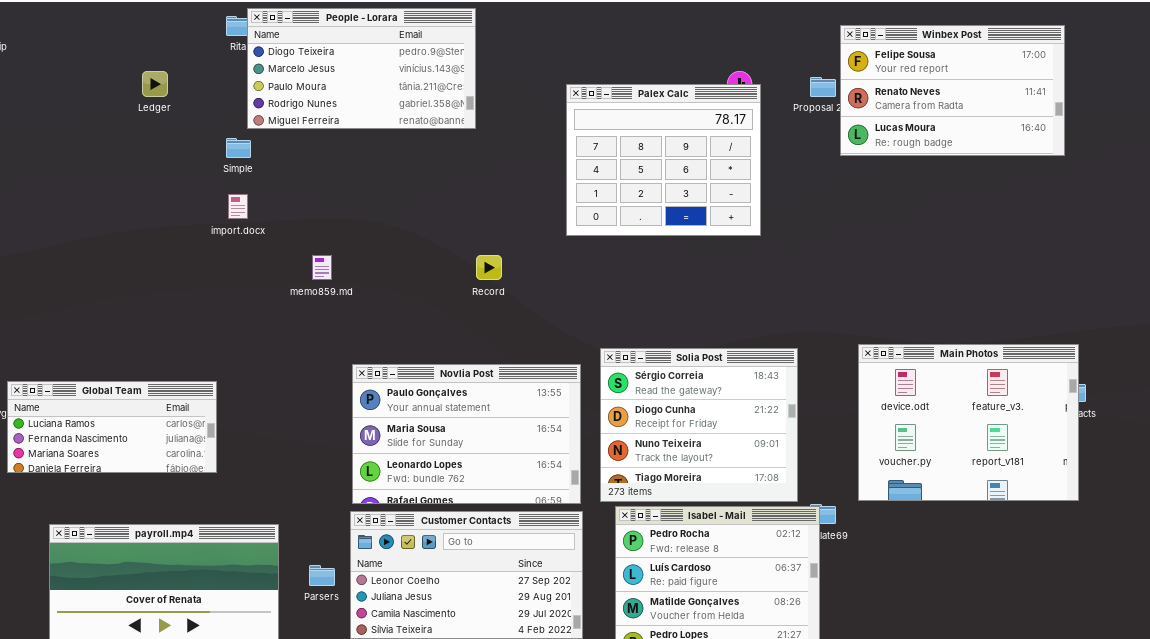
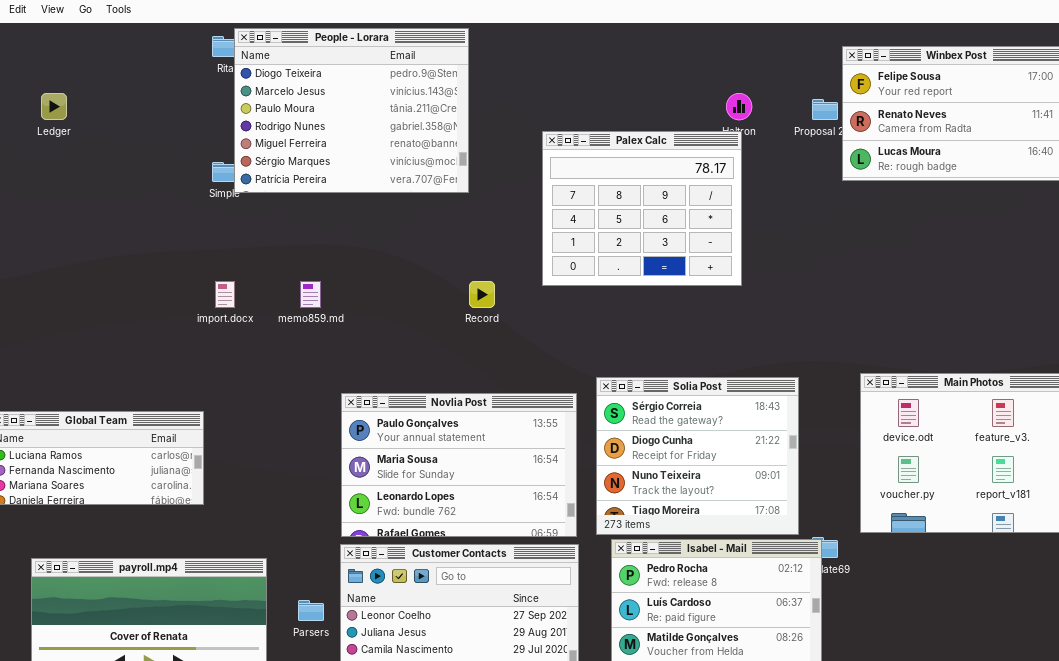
People - Lorara: [247,8,476,129] -> [234,28,469,193], resized
Ledger: [142,71,168,97] -> [41,93,67,120], moved
Palex Calc: [566,84,761,236] -> [542,131,742,286], moved
import.docx: [228,194,248,219] -> [215,281,235,308], moved

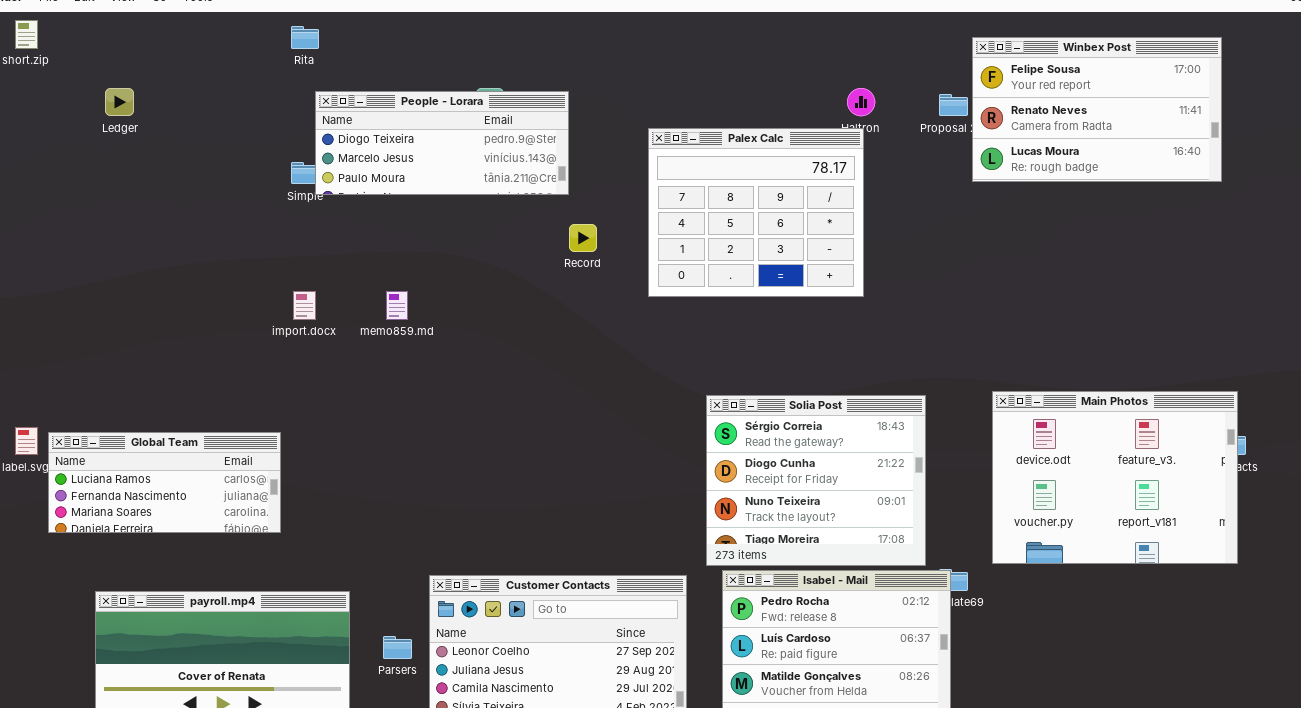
People - Lorara: [234,28,469,193] -> [315,91,569,195], resized
Record: [469,281,495,308] -> [569,224,597,252], moved
Novlia Post: [341,393,577,537] -> none, closed

